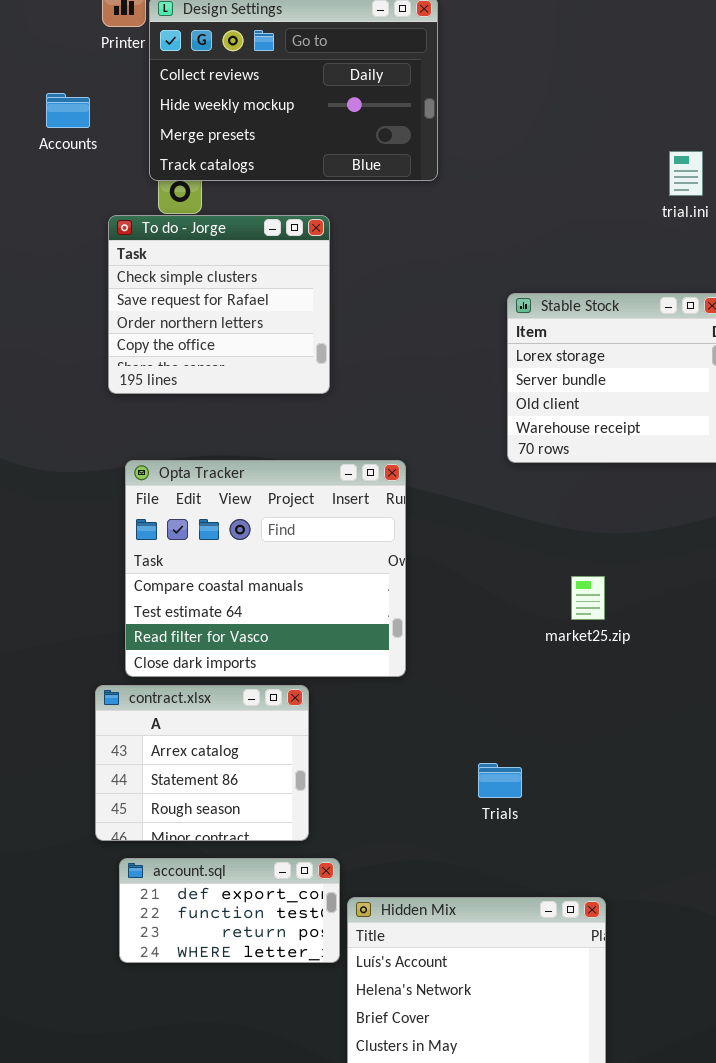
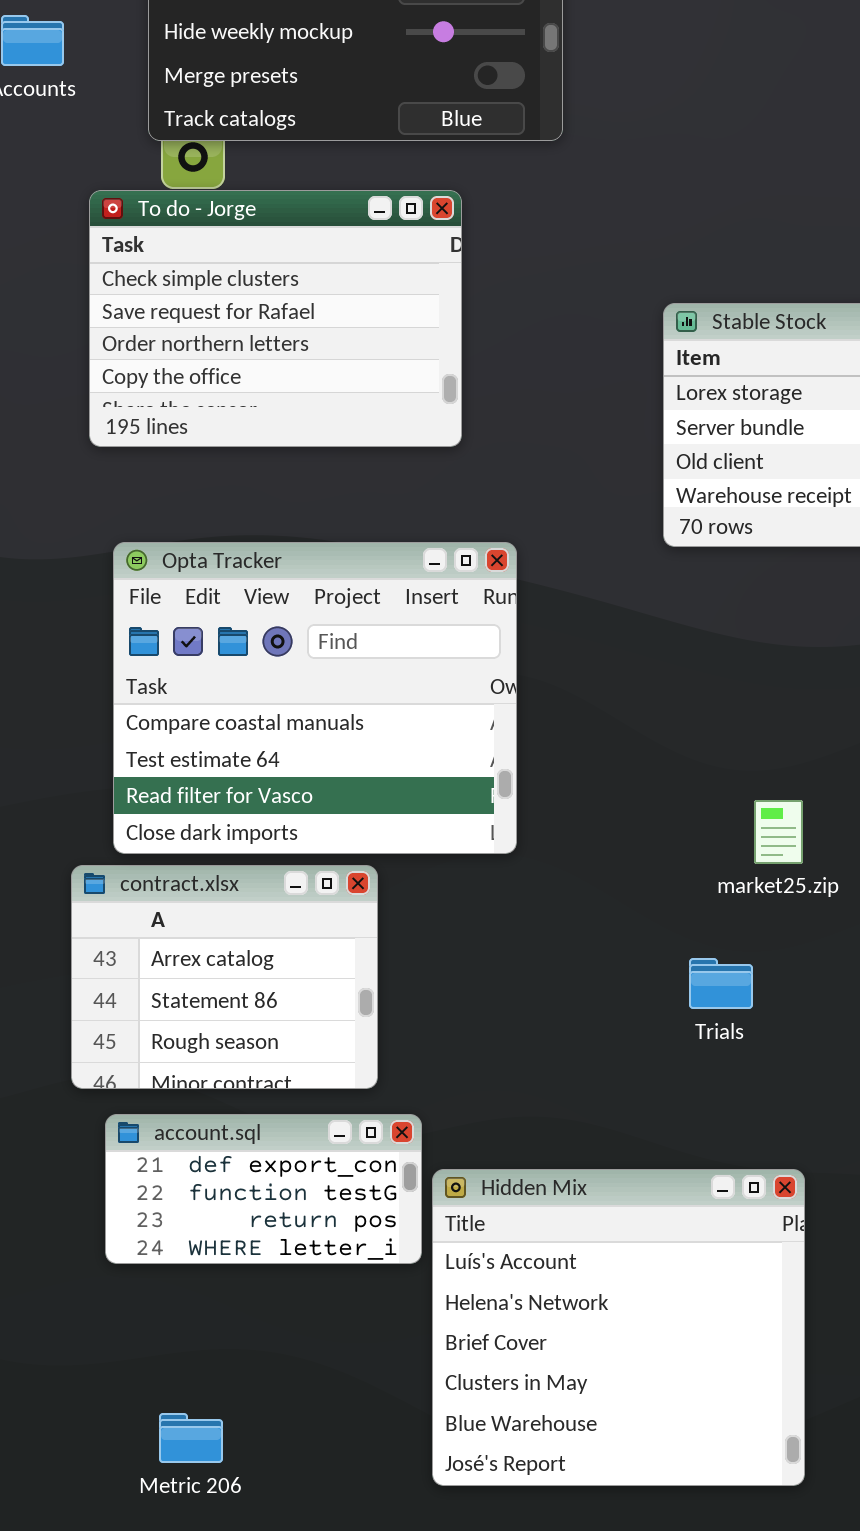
To do - Jorge: [108,215,330,394] -> [89,190,462,447], resized
market25.zip: [571,576,605,620] -> [754,800,803,864], moved
Trials: [478,763,522,798] -> [689,958,753,1009], moved

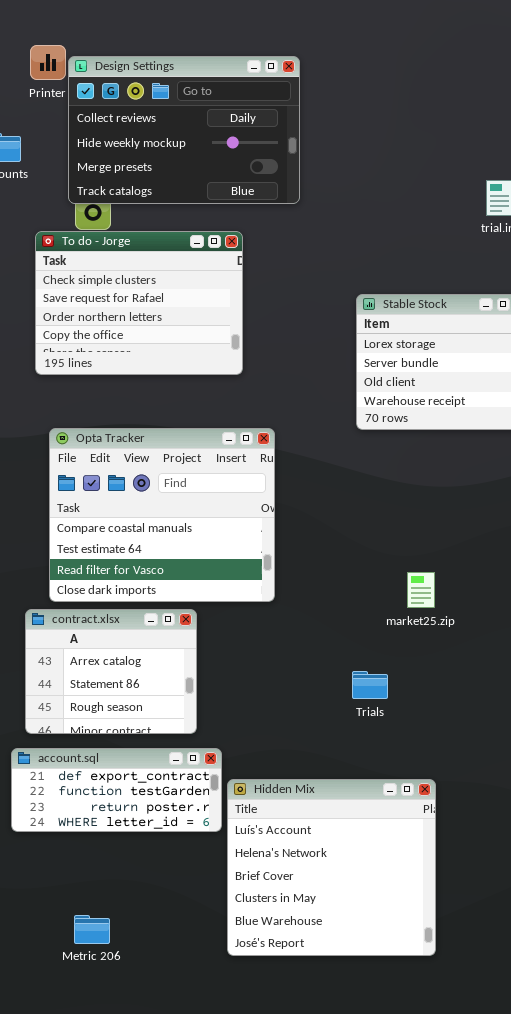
Trials: [689,958,753,1009] -> [352,671,388,699], moved
account.sql: [105,1114,422,1264] -> [11,748,222,832], resized

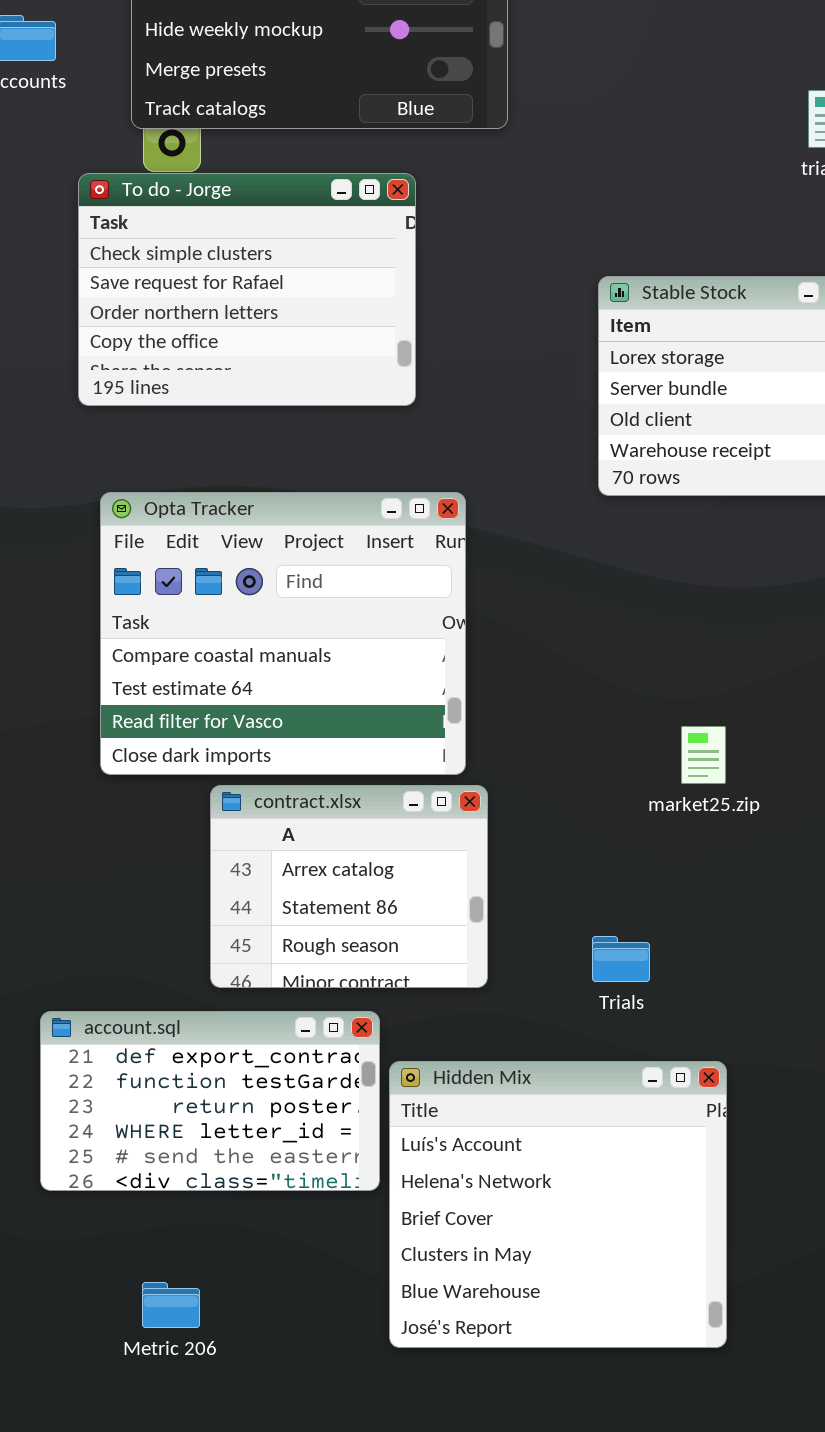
contract.xlsx: [25,609,197,734] -> [210,785,488,988], moved
Trials: [352,671,388,699] -> [592,936,650,982], moved
account.sql: [11,748,222,832] -> [40,1011,380,1191], resized

